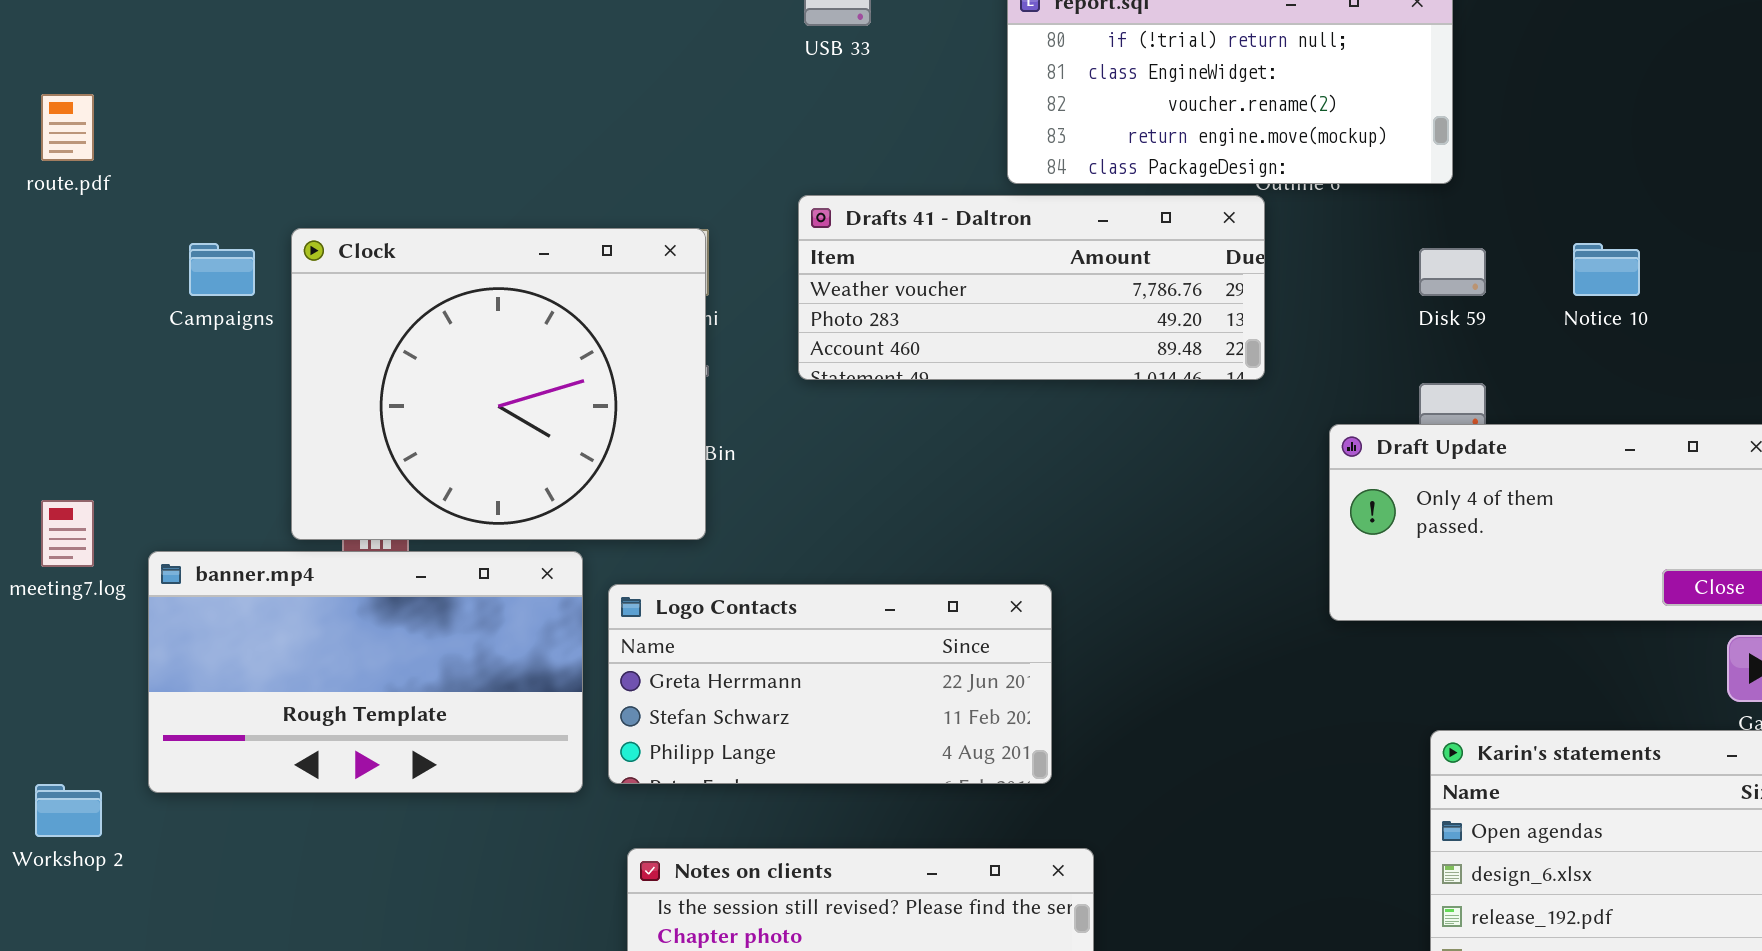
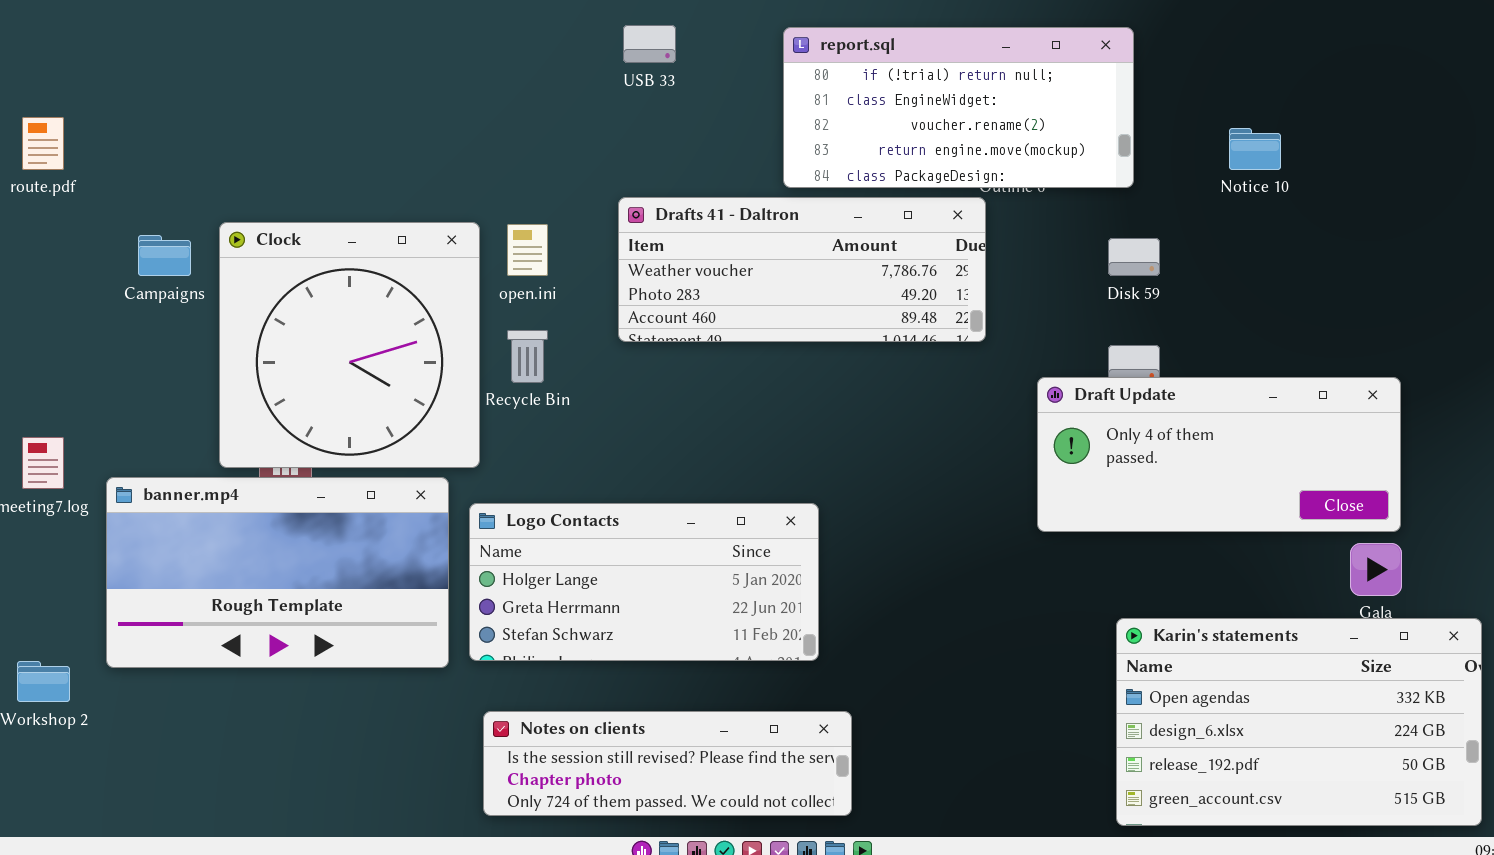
Clock: [291,228,706,540] -> [219,222,480,468], resized
Notice 10: [1573,243,1640,296] -> [1229,128,1281,170], moved
Logo Contacts: [608,584,1052,784] -> [469,503,819,661], scrolled up 1 row

